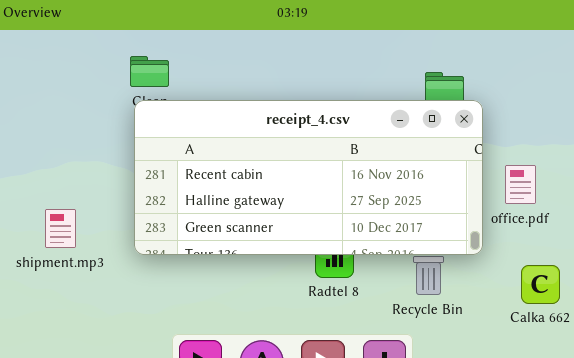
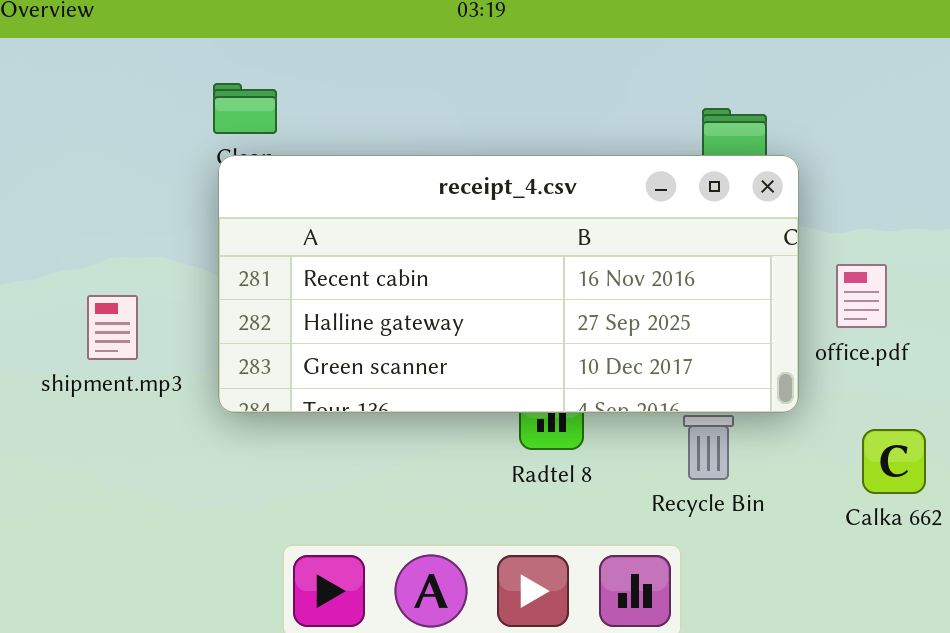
shipment.mp3: [45,209,76,248] -> [87,295,138,360], moved

